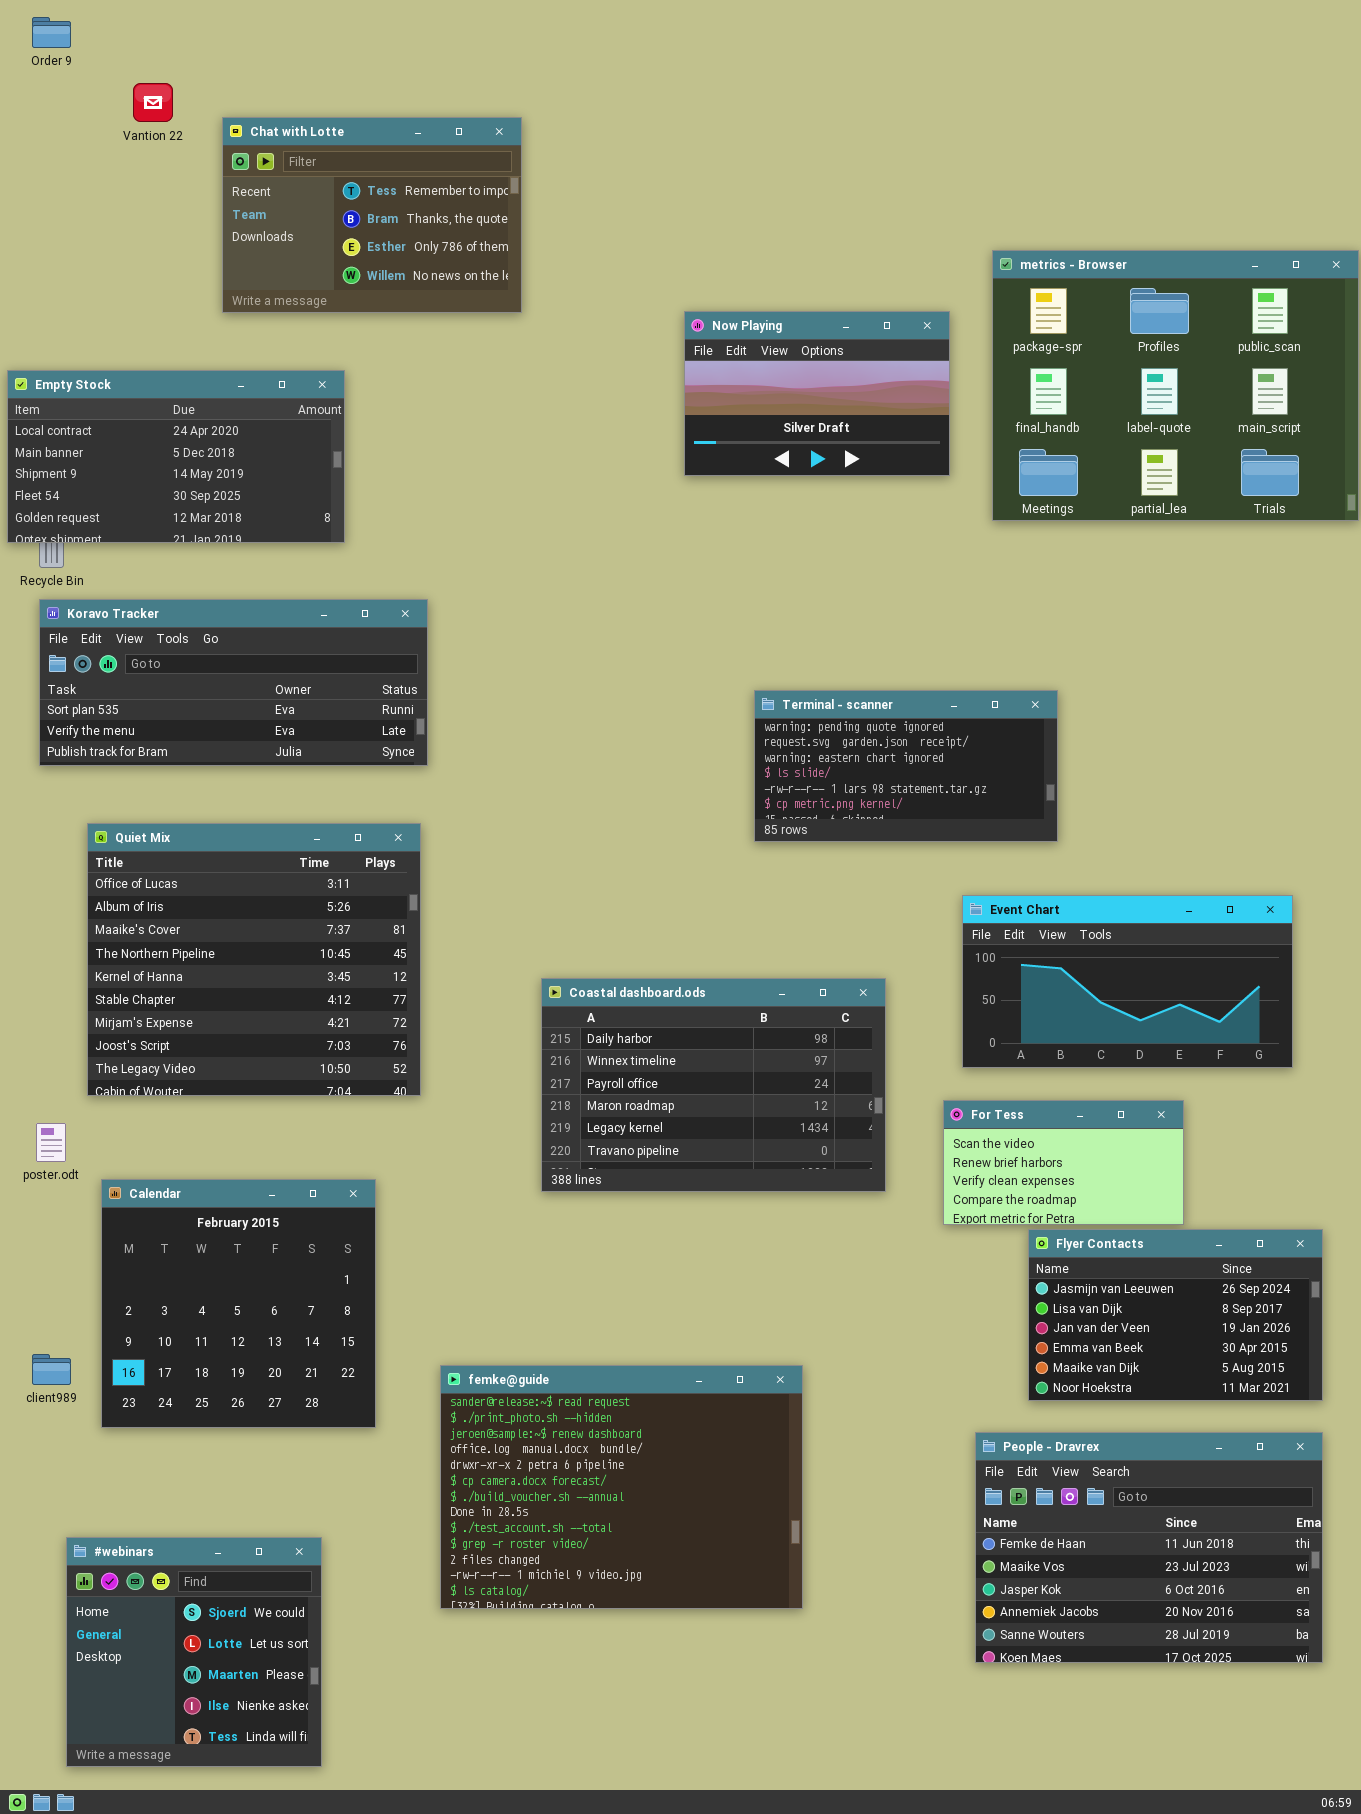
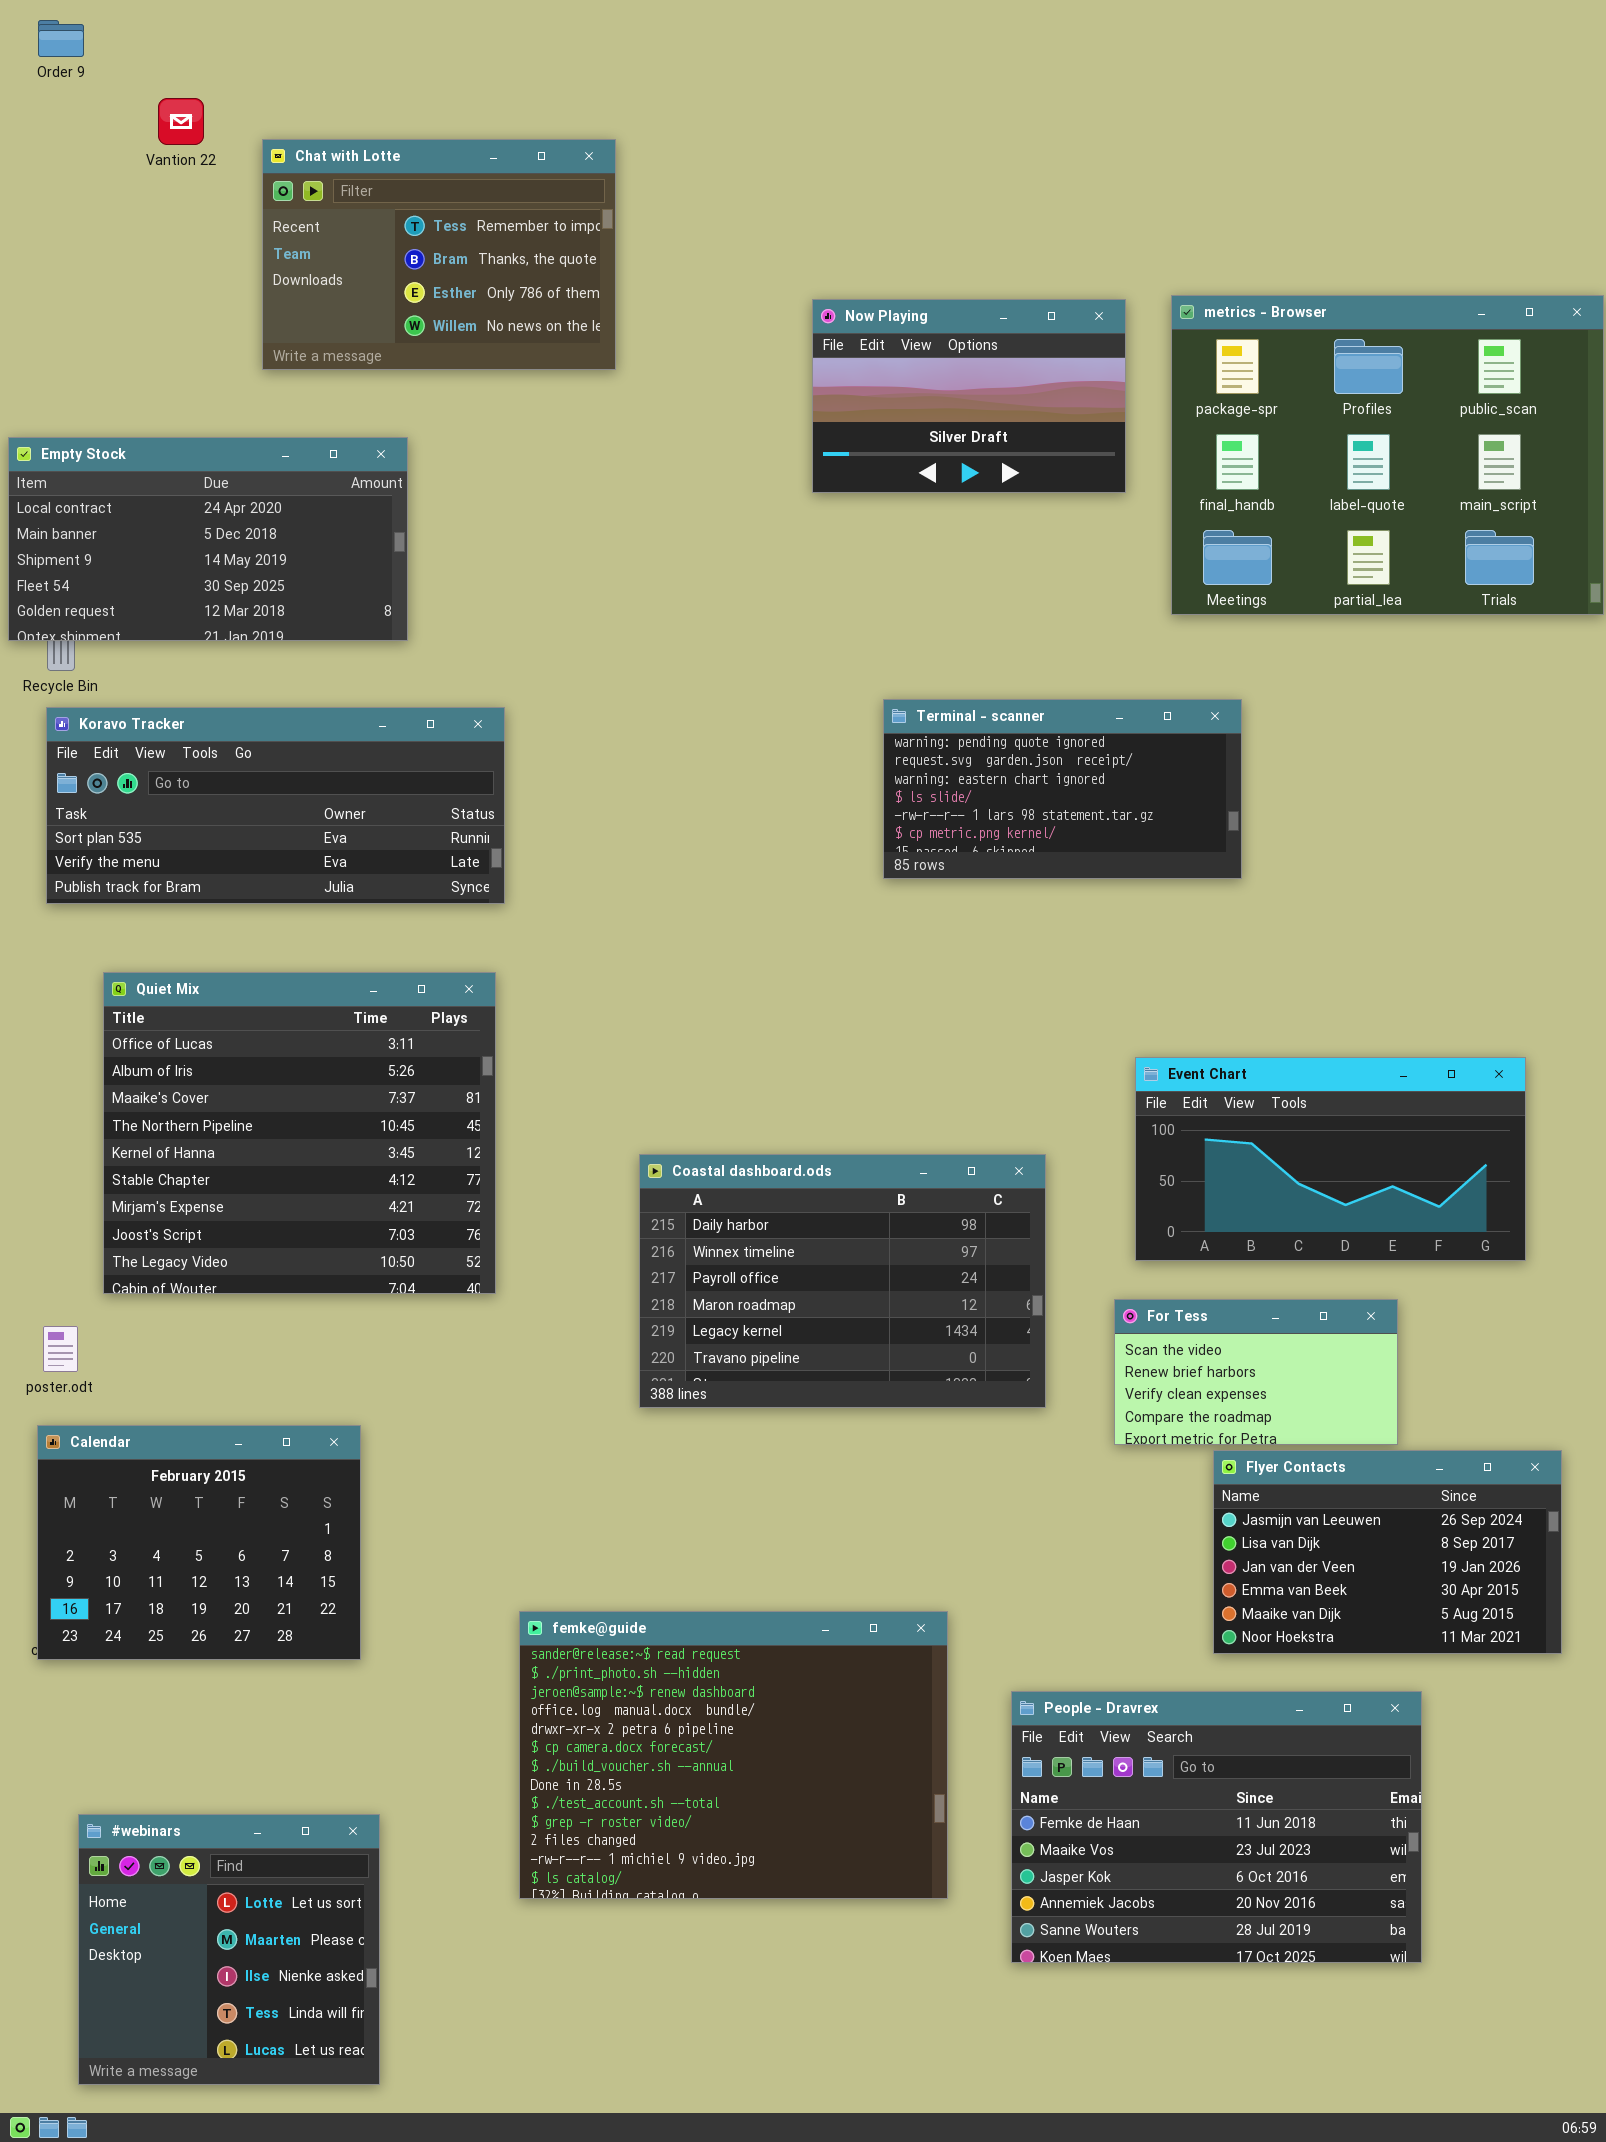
Now Playing: [684,311,950,476] -> [812,299,1126,493], moved
Terminal - scanner: [754,690,1058,842] -> [883,699,1242,879], moved
Calendar: [101,1179,376,1428] -> [37,1425,361,1660], moved, resized
People - Dravrex: [975,1432,1323,1663] -> [1011,1691,1422,1963], moved
#webinars: [66,1537,322,1767] -> [78,1814,380,2085], scrolled down 1 row

